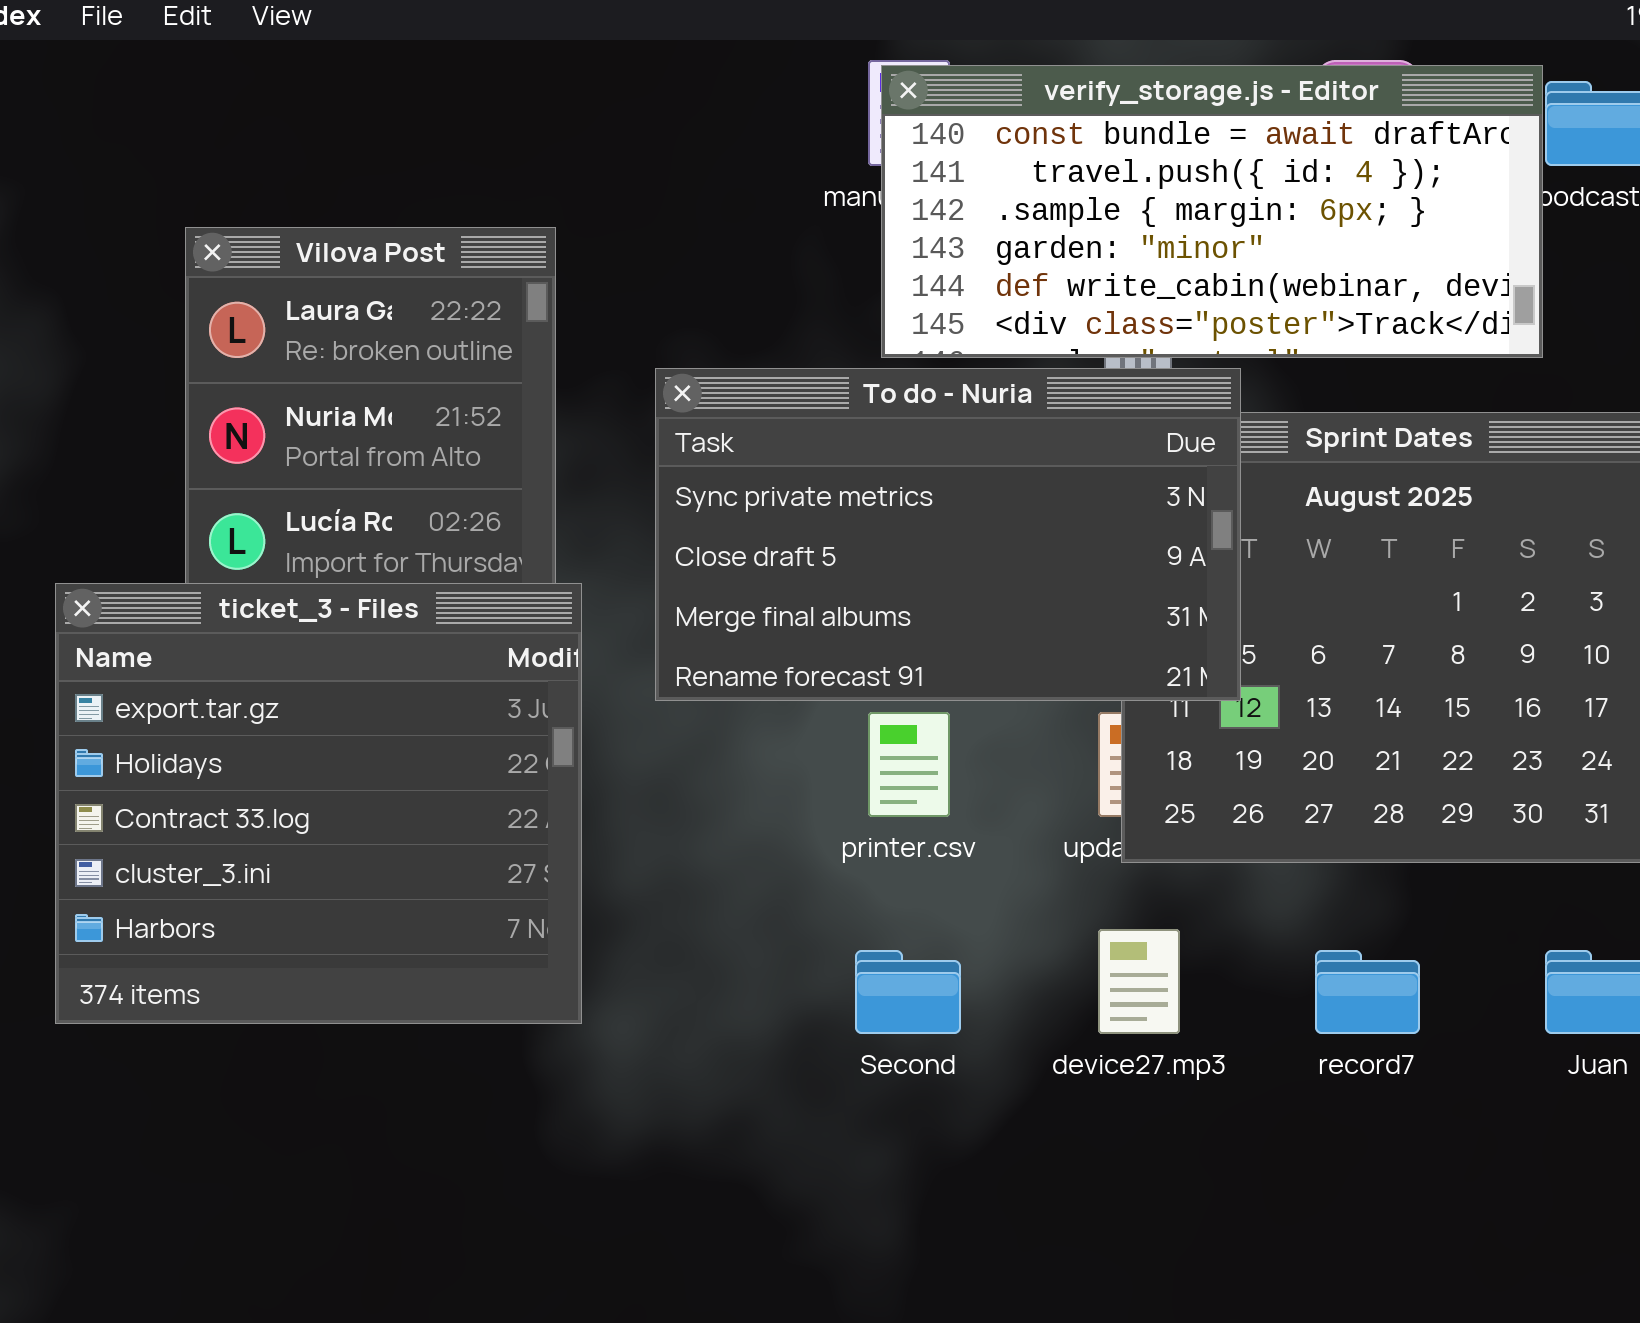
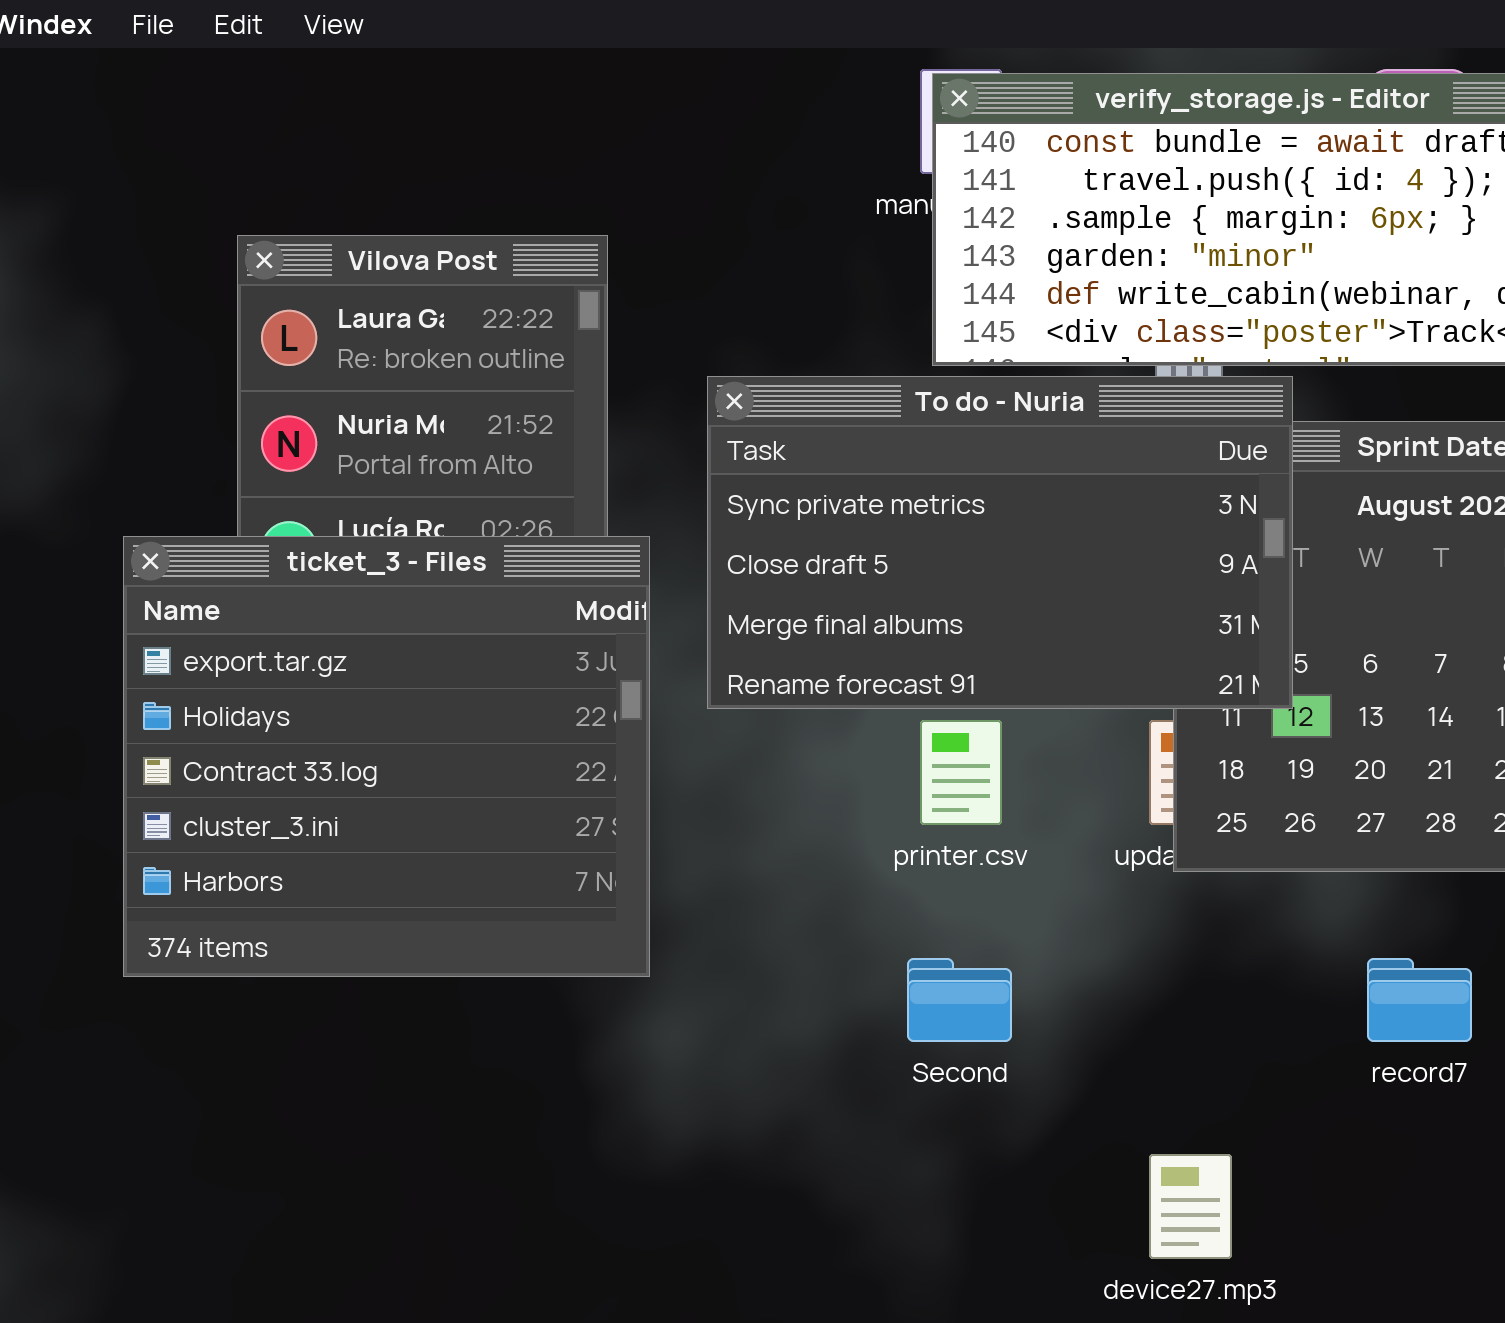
ticket_3 - Files: [55,583,582,1024] -> [123,536,650,977], moved
device27.mp3: [1098,929,1180,1034] -> [1149,1154,1232,1259], moved

